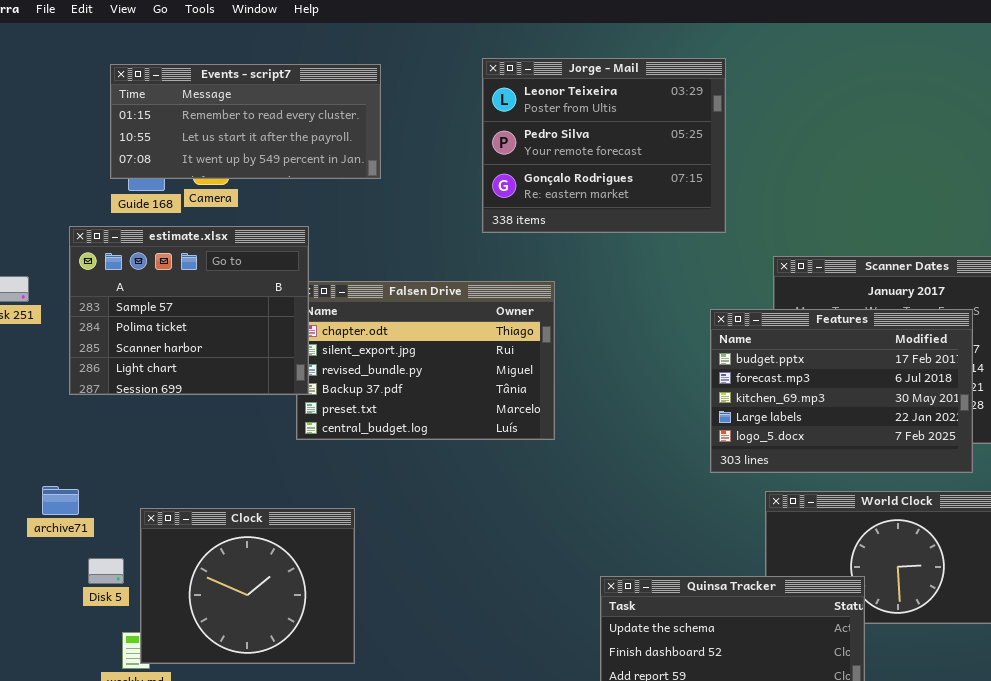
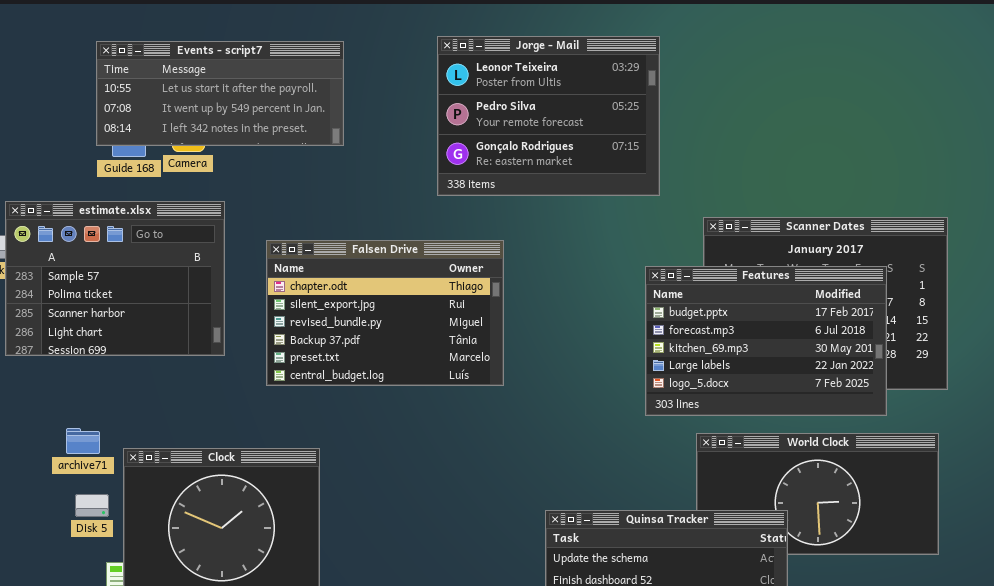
Events - script7: [110,64,381,179] -> [96,41,344,146], scrolled down 1 row
estimate.xlsx: [69,226,309,395] -> [5,201,225,356], moved
archive71: [42,486,79,515] -> [66,428,100,454], moved

